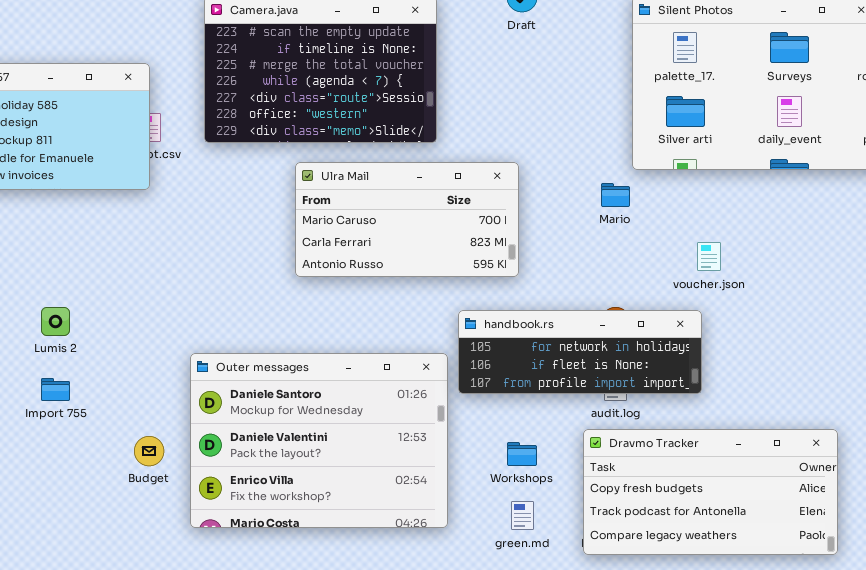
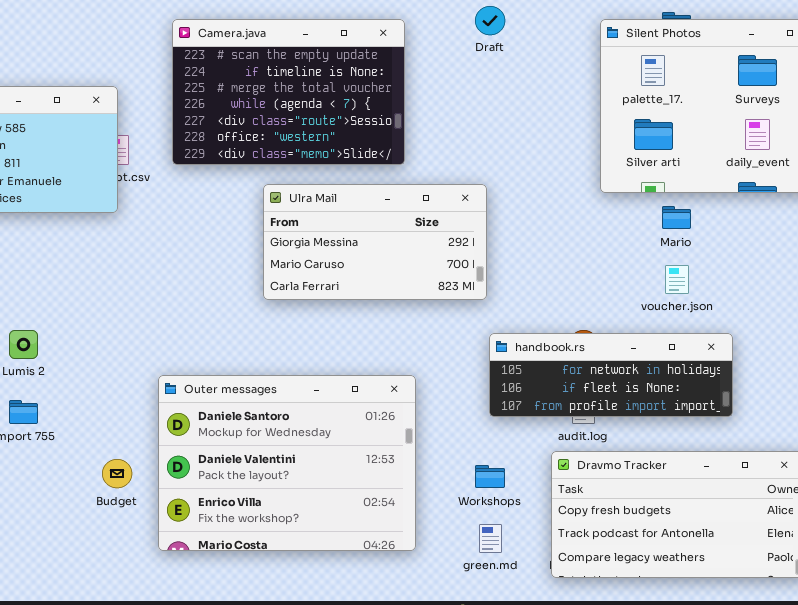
Ulra Mail: [295,162,519,277] -> [263,184,487,300], scrolled up 1 row
Mario: [601,183,630,207] -> [662,206,691,229], moved
handbook.rs: [458,310,702,394] -> [489,333,733,417], moved

